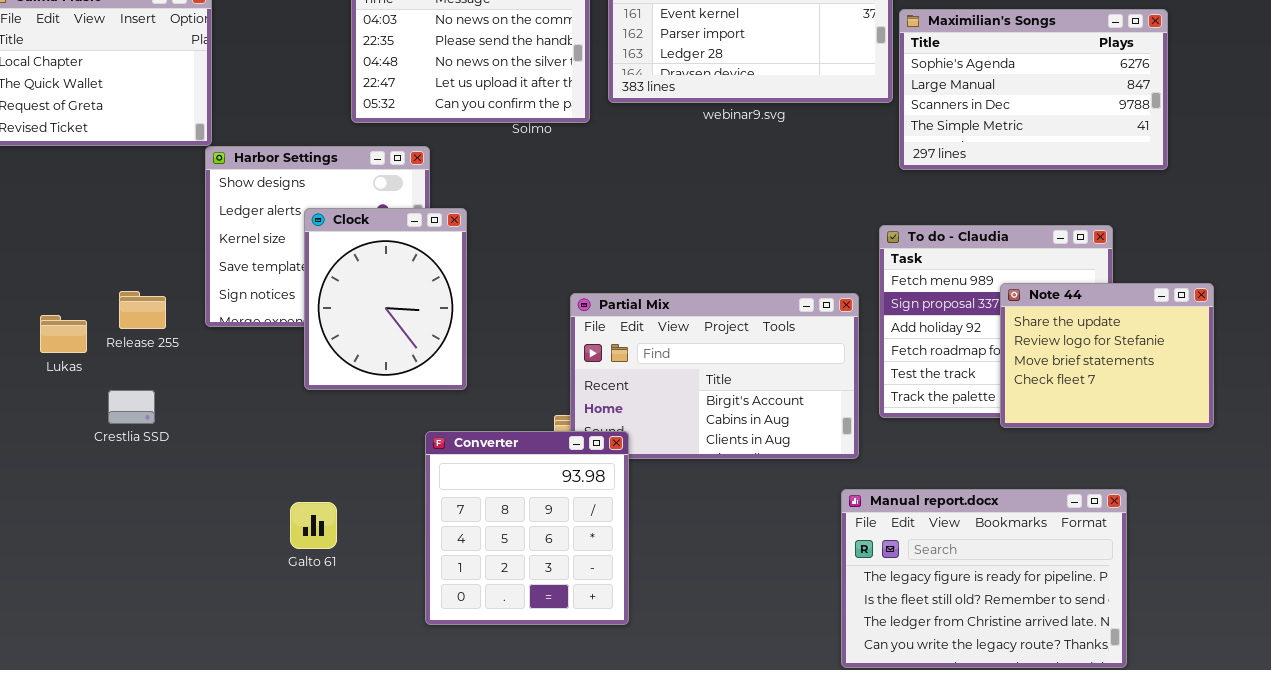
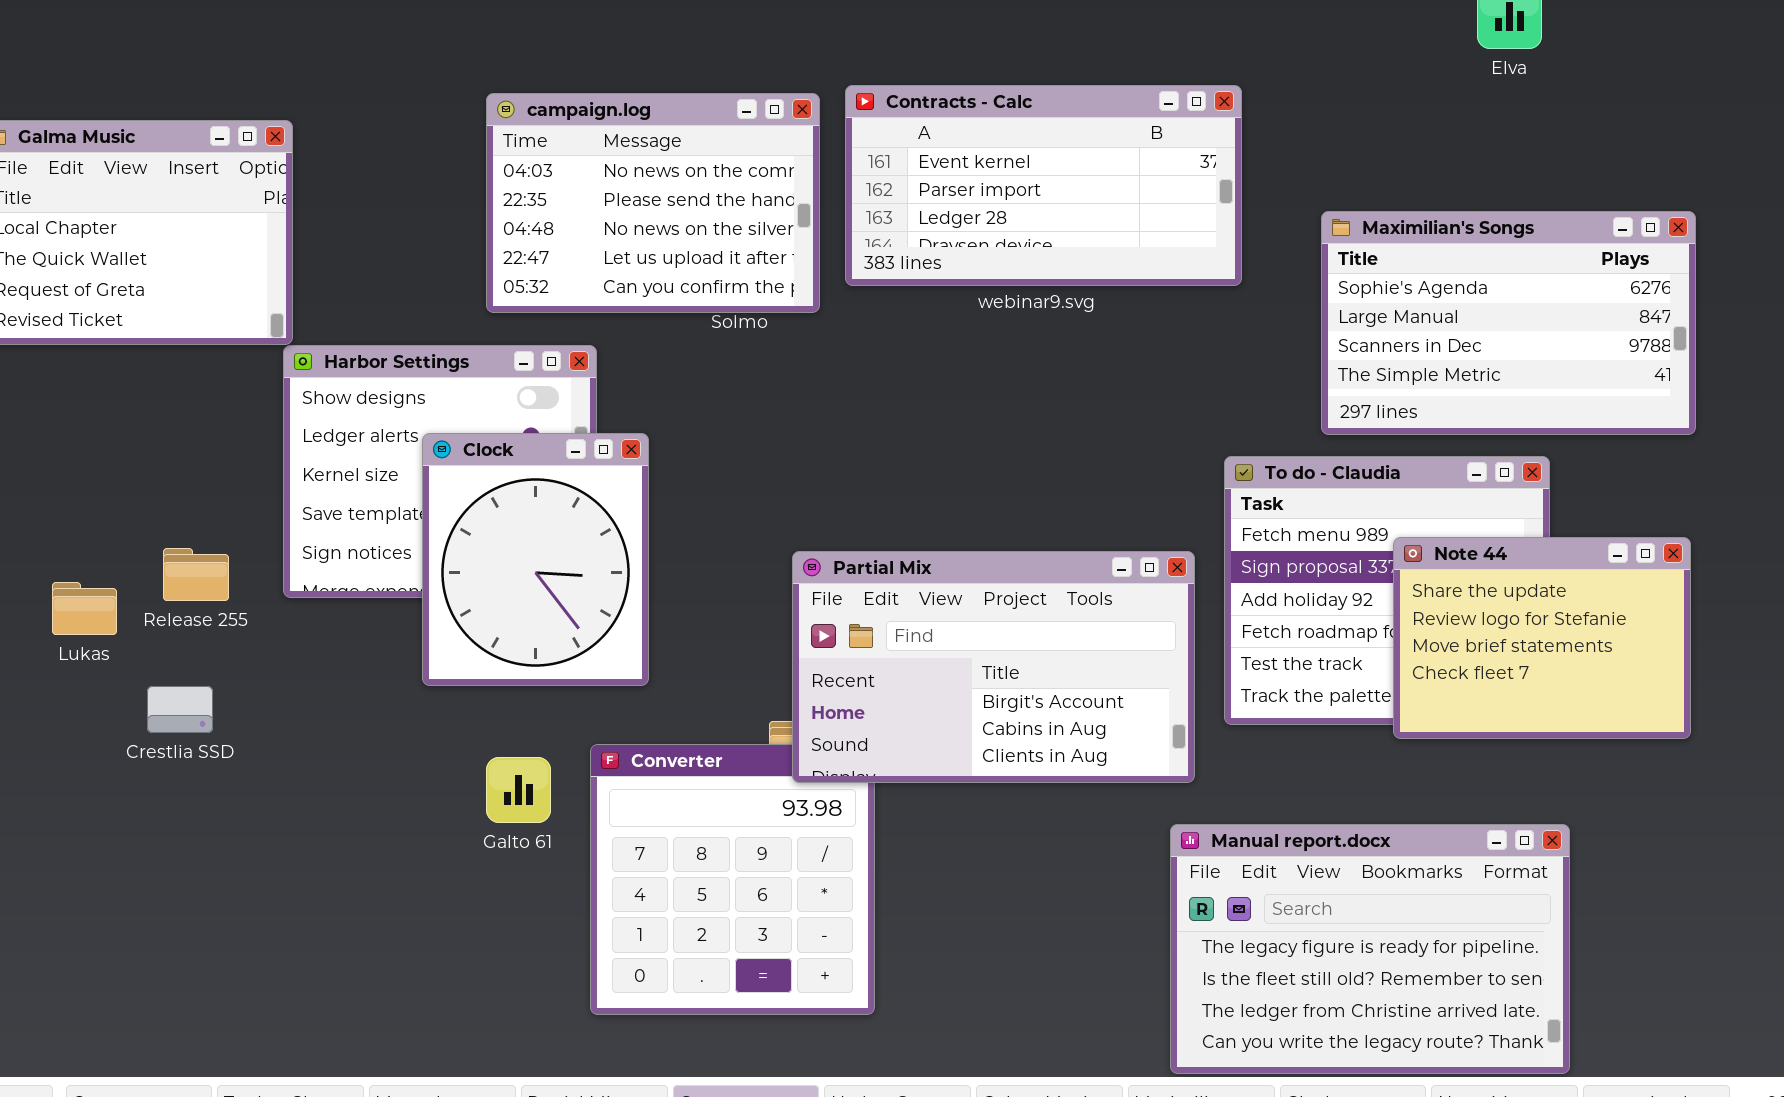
Maximilian's Songs: [899,9,1168,170] -> [1321,211,1696,435], moved
Partial Mix: [570,293,859,459] -> [792,551,1195,783], raised
Galto 61: [290,502,337,549] -> [486,757,551,823], moved

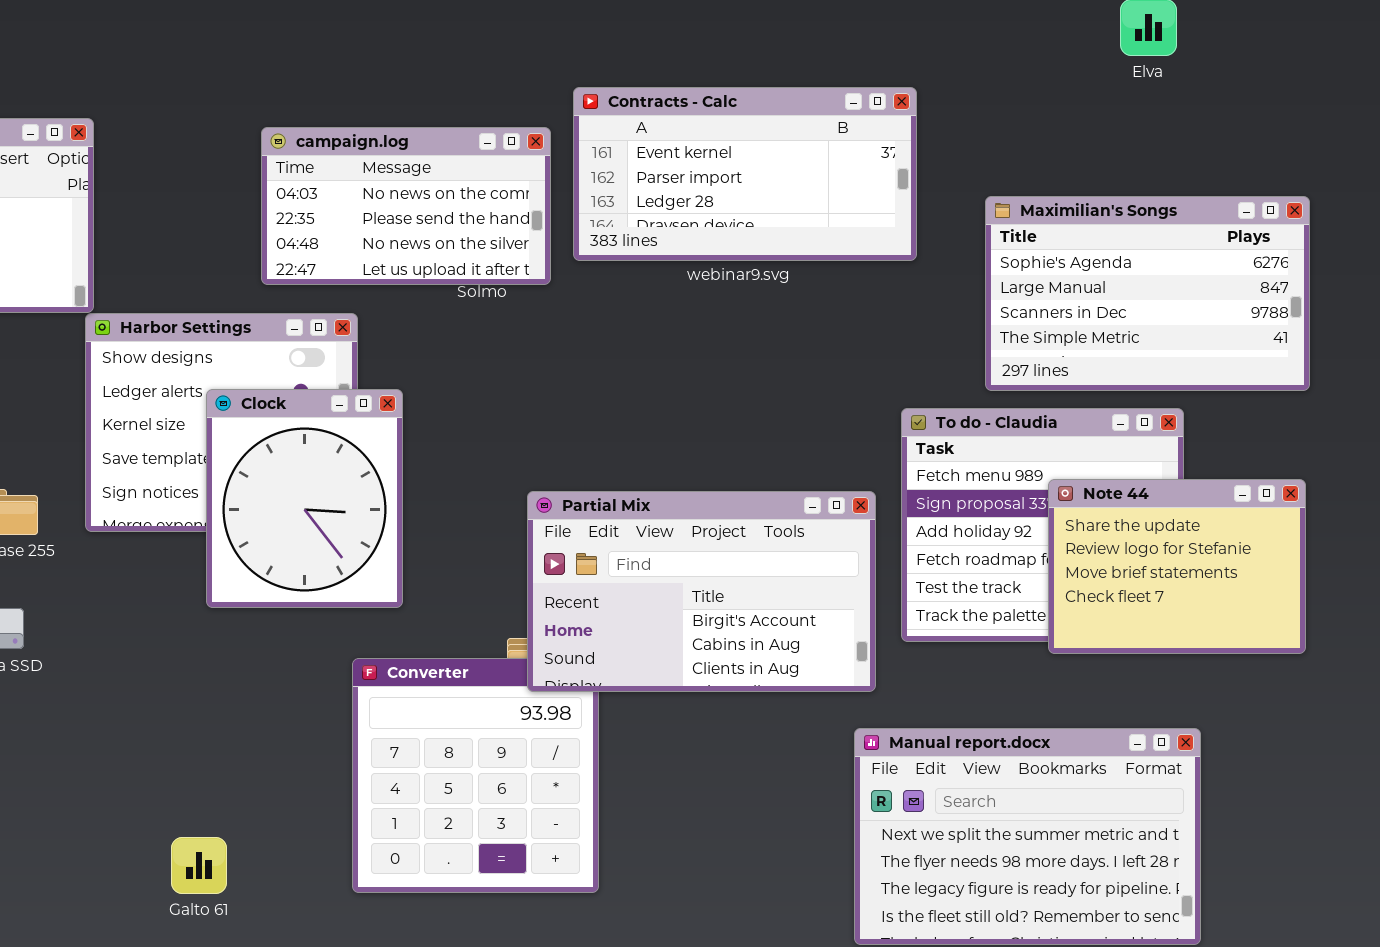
campaign.log: [486,93,820,313] -> [261,127,551,285], resized
Galto 61: [486,757,551,823] -> [171,837,227,894], moved
Manual report.docx: [1170,824,1570,1074] -> [854,728,1201,945], scrolled up 2 rows

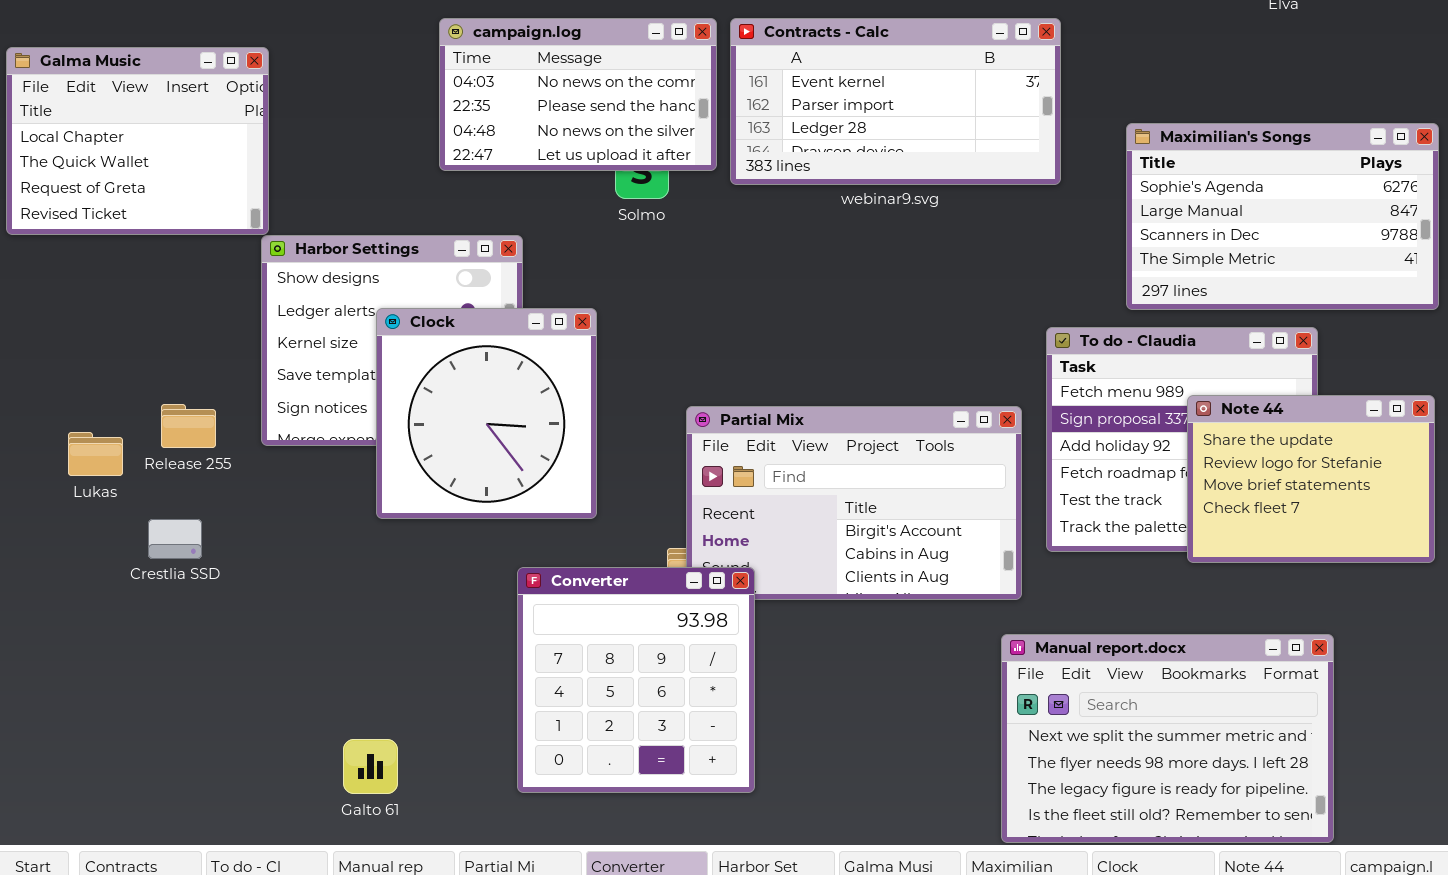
campaign.log: [261,127,551,285] -> [439,18,717,171], moved
Clock: [206,389,403,608] -> [376,308,597,519], resized
Converter: [352,658,599,893] -> [517,567,755,793], raised

